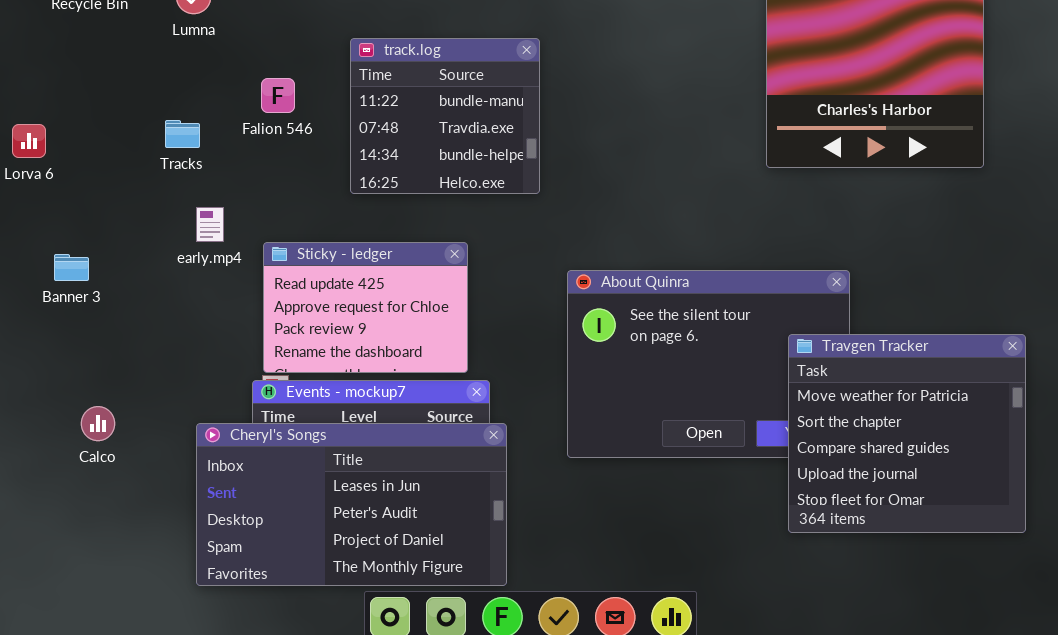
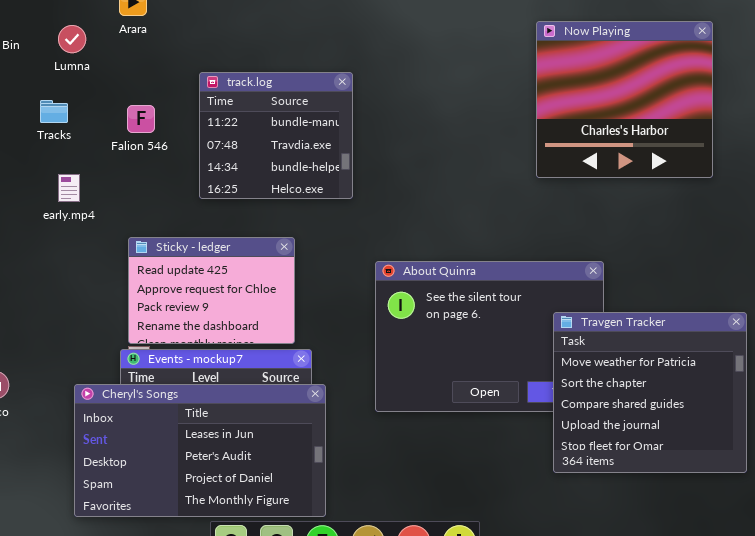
Tracks: [165,120,200,148] -> [40,100,68,123], moved
early.mp4: [196,207,224,242] -> [58,174,80,202], moved

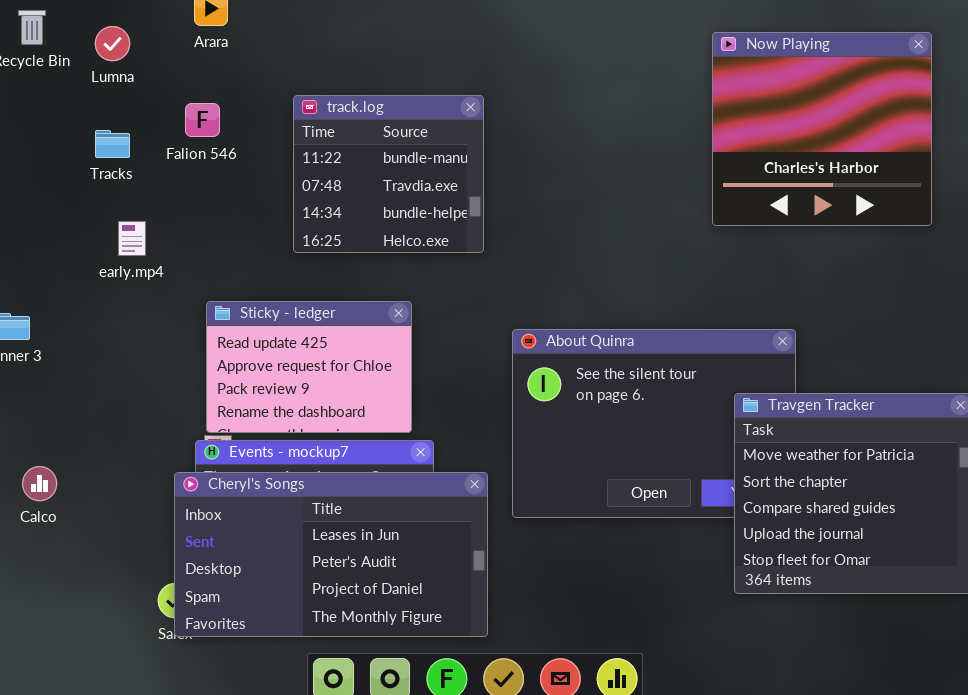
Lumna: [58,25,86,53] -> [95,26,130,61], moved
Falion 546: [127,105,155,133] -> [185,103,220,137], moved
Cheryl's Songs: [74,384,326,517] -> [174,472,488,637], moved

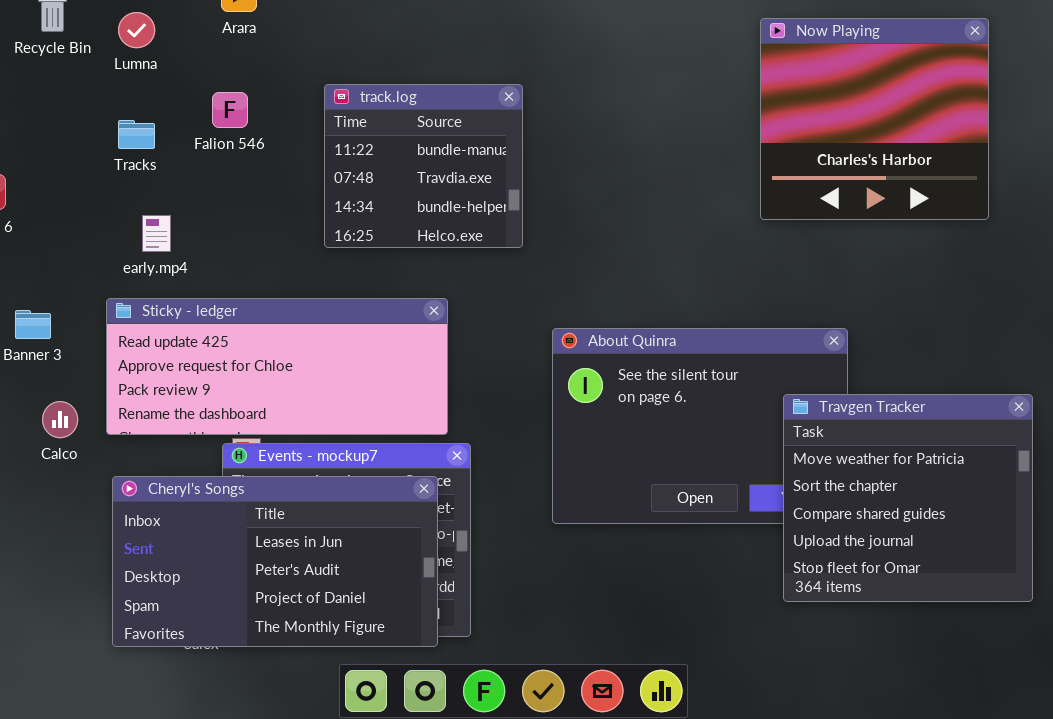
Sticky - ledger: [206,301,412,433] -> [106,298,448,435], resized
Calco: [22,466,57,501] -> [42,401,78,438], moved
Cheryl's Songs: [174,472,488,637] -> [112,476,438,647], moved

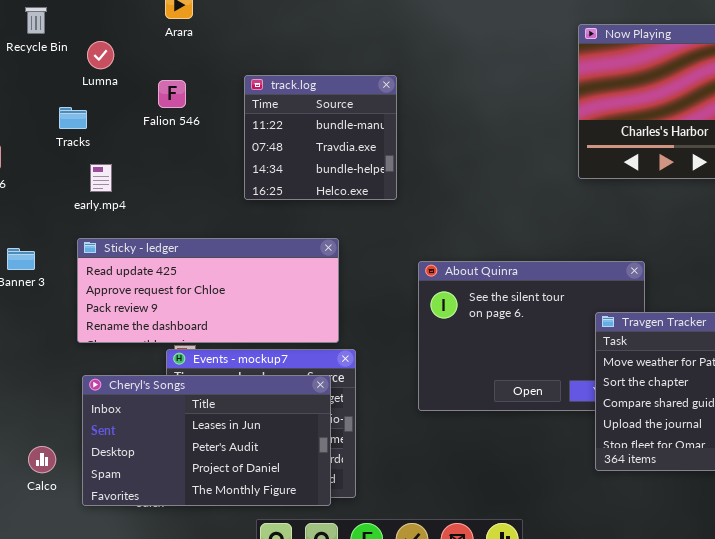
Lumna: [118,12,155,48] -> [87,41,114,69], moved
Tracks: [118,120,155,149] -> [59,107,87,129], moved
early.mp4: [142,215,171,252] -> [90,164,112,192], moved
Calco: [42,401,78,438] -> [28,446,56,473], moved

